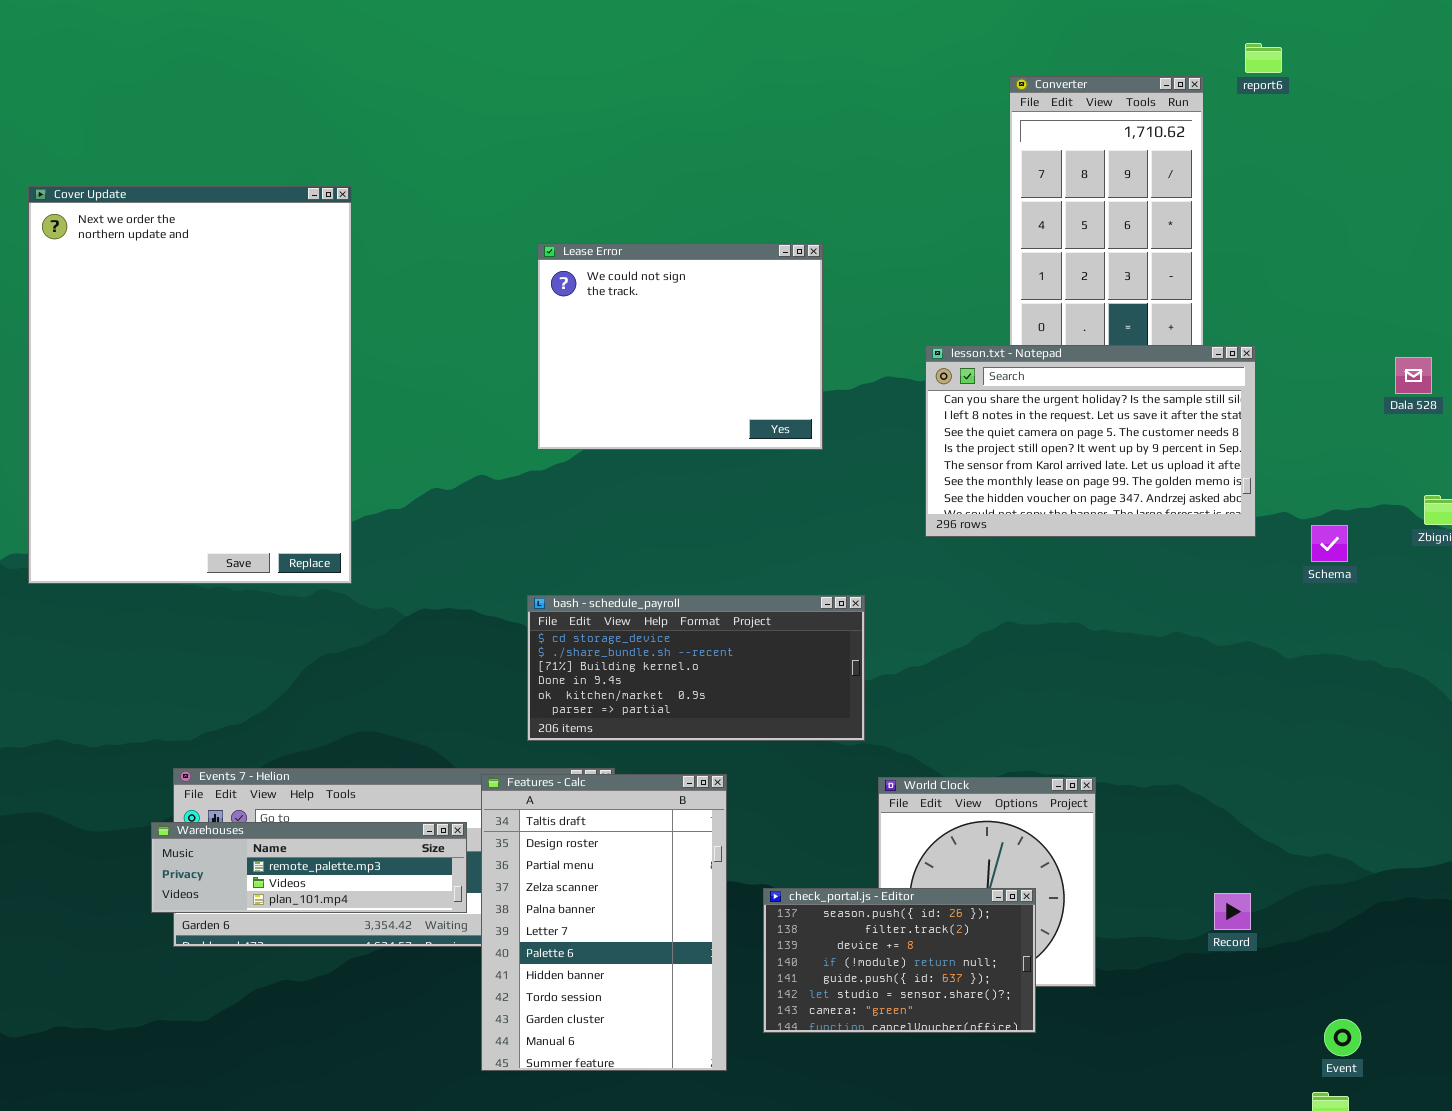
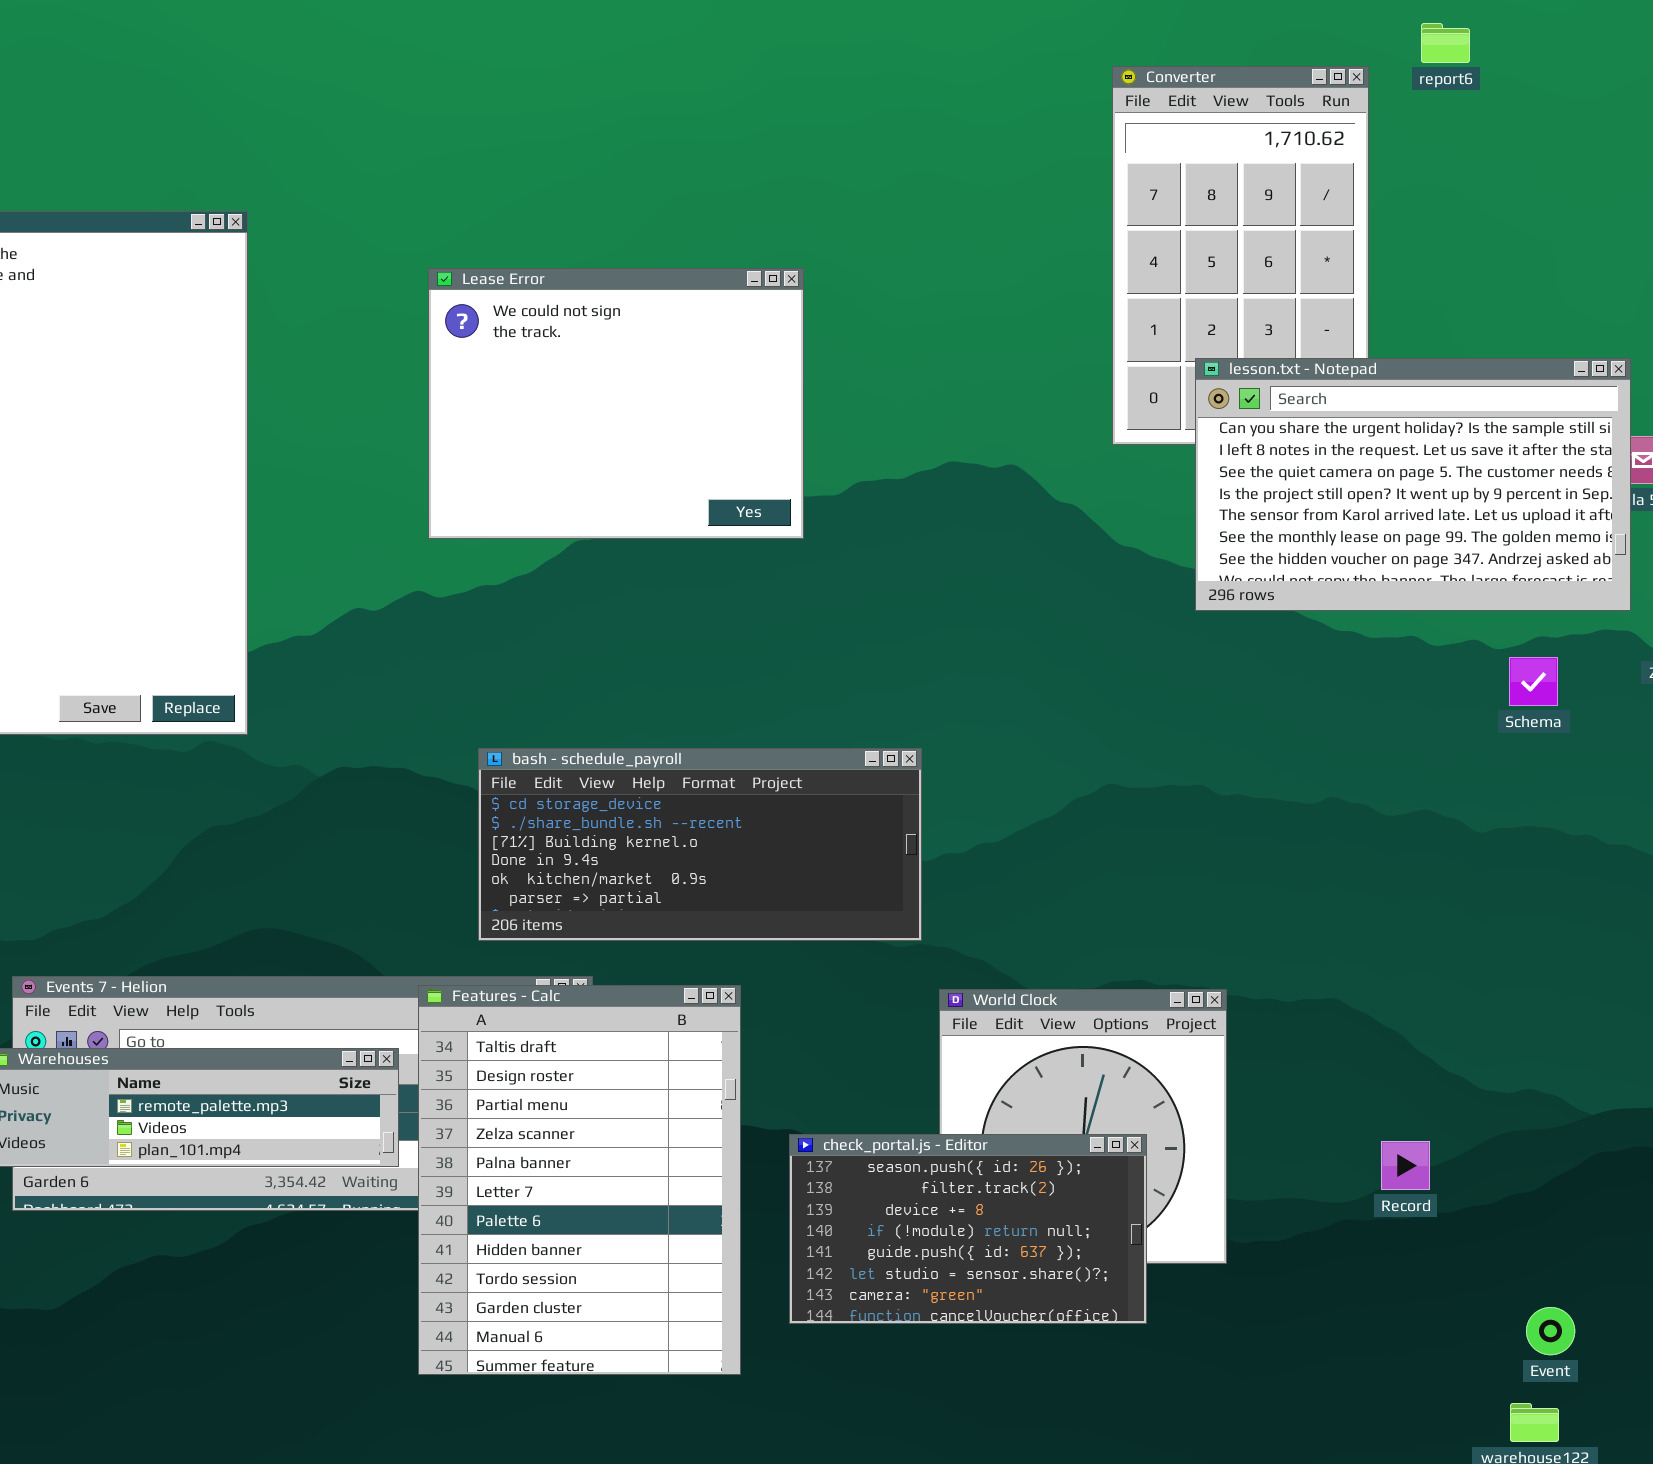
Lease Error: [537,243,823,450] -> [428,268,804,539], moved
lesson.txt - Notepad: [925,345,1256,537] -> [1195,358,1631,611], moved

